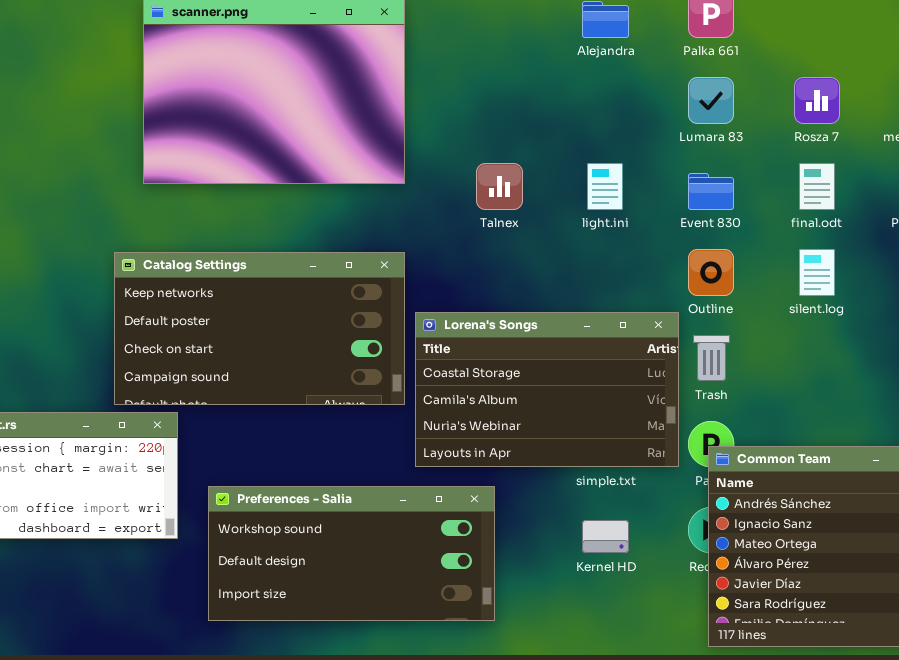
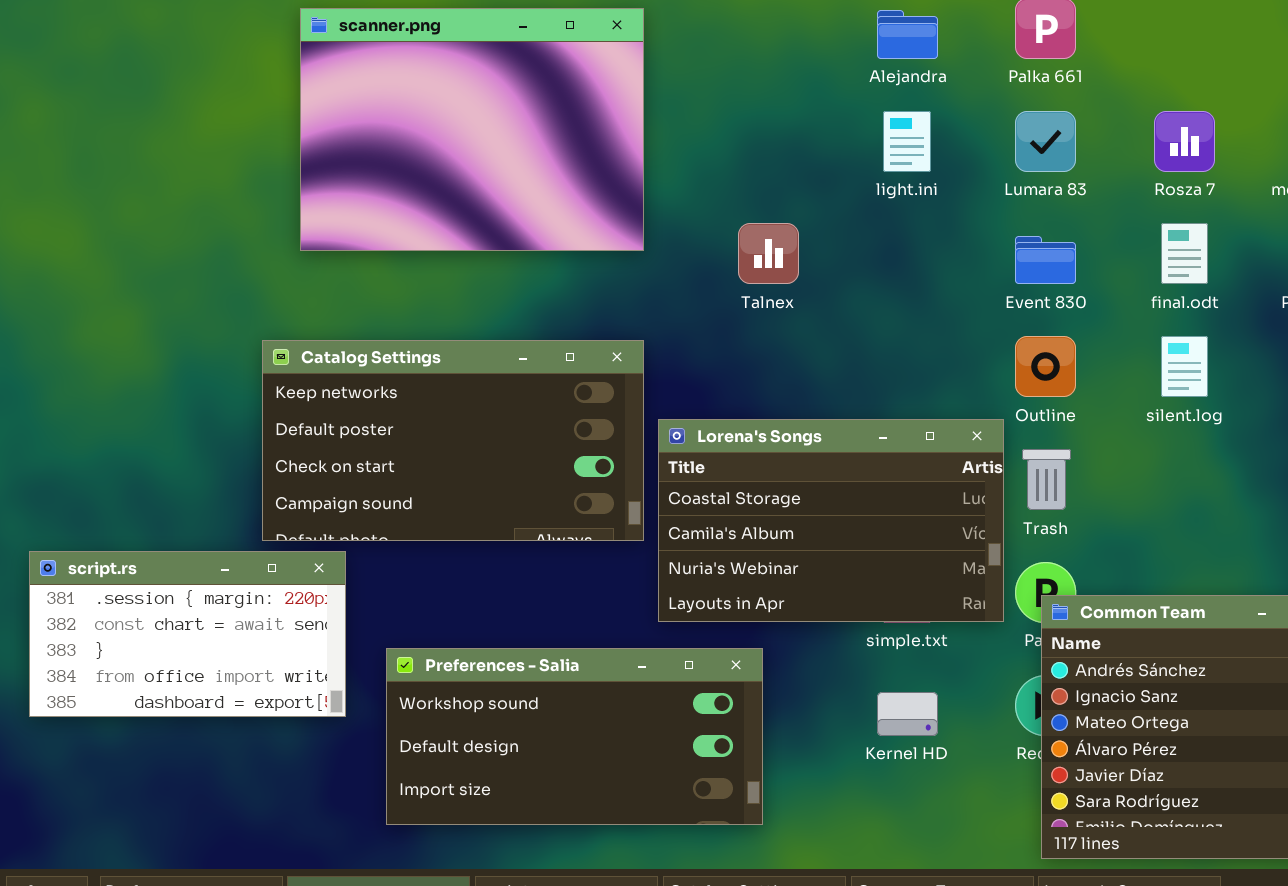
light.ini: [587,163,623,210] -> [883,111,931,172], moved

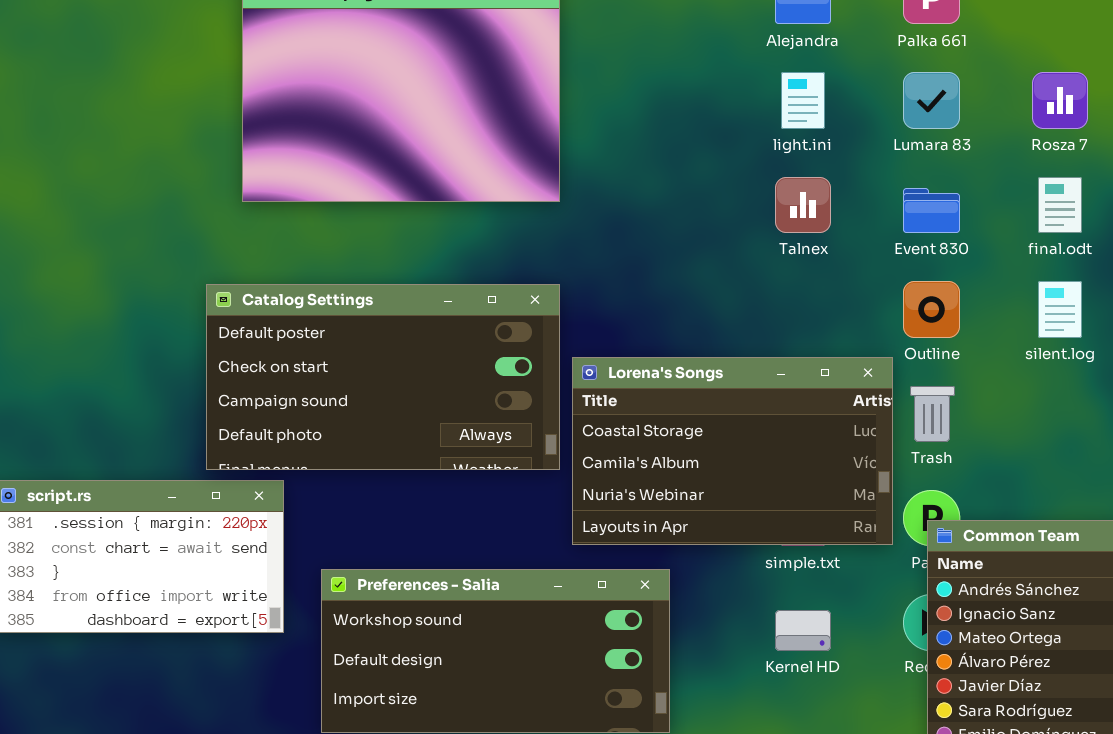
Talnex: [738,223,799,284] -> [775,177,831,233], moved
Catalog Settings: [262,340,644,541] -> [206,284,560,470], scrolled down 1 row

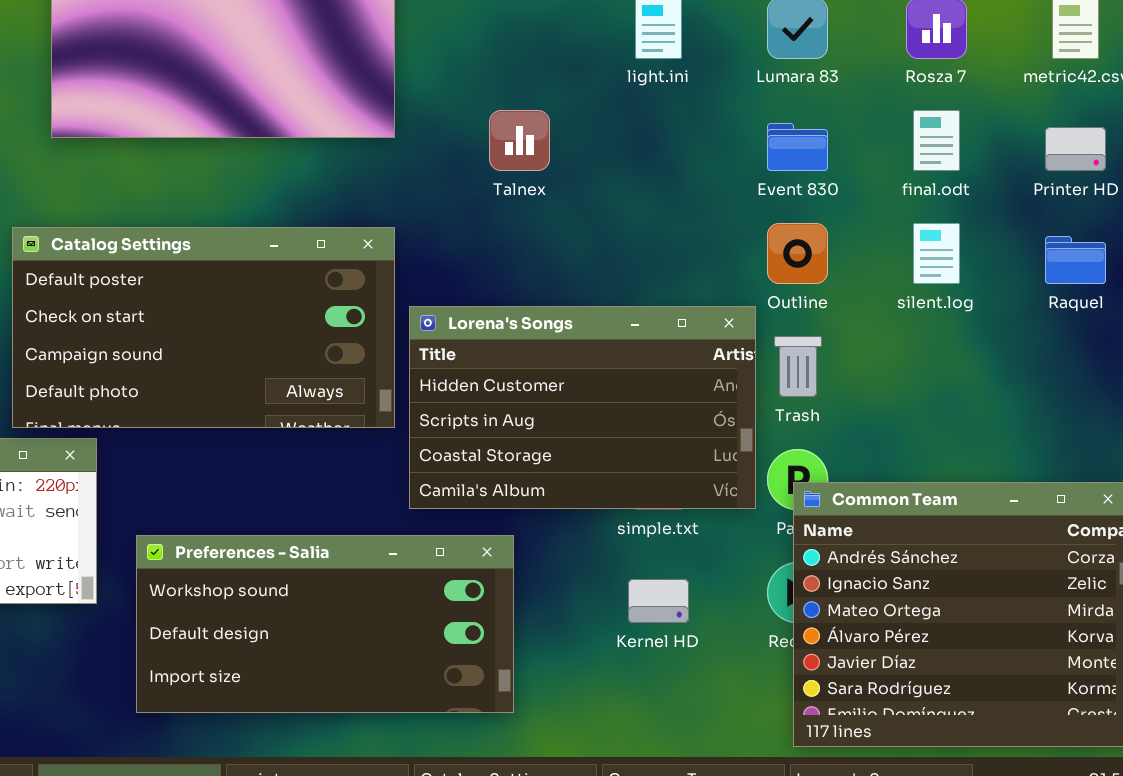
Talnex: [775,177,831,233] -> [489,110,550,171], moved
Lorena's Songs: [572,357,893,545] -> [409,306,756,509], scrolled up 2 rows

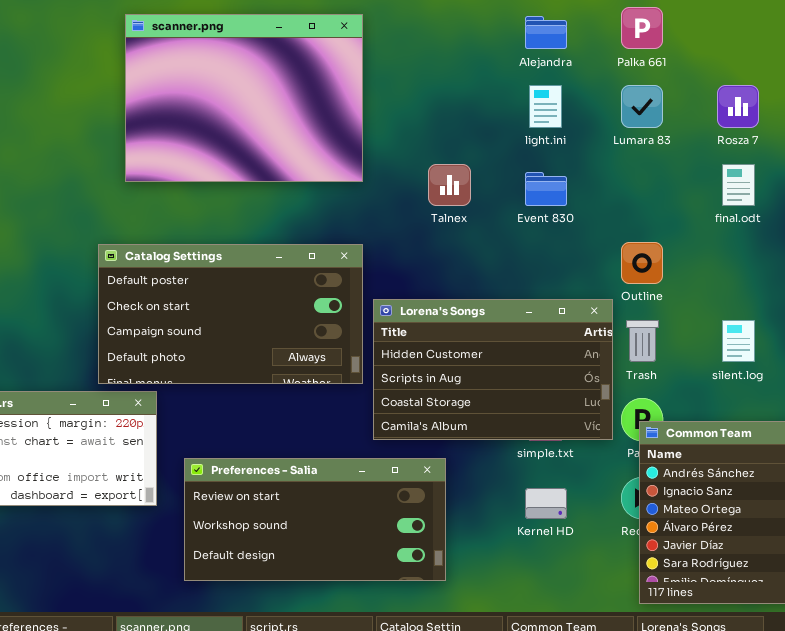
Event 830: [767,123,828,171] -> [525,172,567,206], moved
silent.log: [913,223,960,284] -> [722,320,755,362], moved
Preferences - Salia: [136,535,514,713] -> [184,458,446,581], scrolled up 1 row

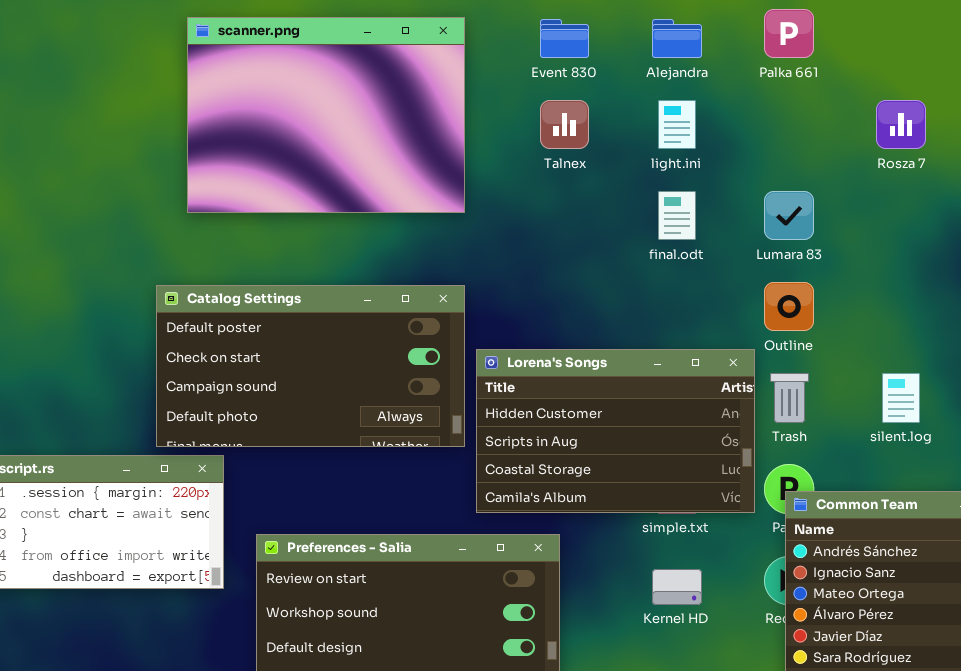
Lumara 83: [621,85,663,128] -> [764,191,814,240], moved
Talnex: [428,164,471,206] -> [540,100,589,149], moved
final.odt: [722,164,755,206] -> [658,191,696,240], moved
Event 830: [525,172,567,206] -> [540,19,589,58], moved

